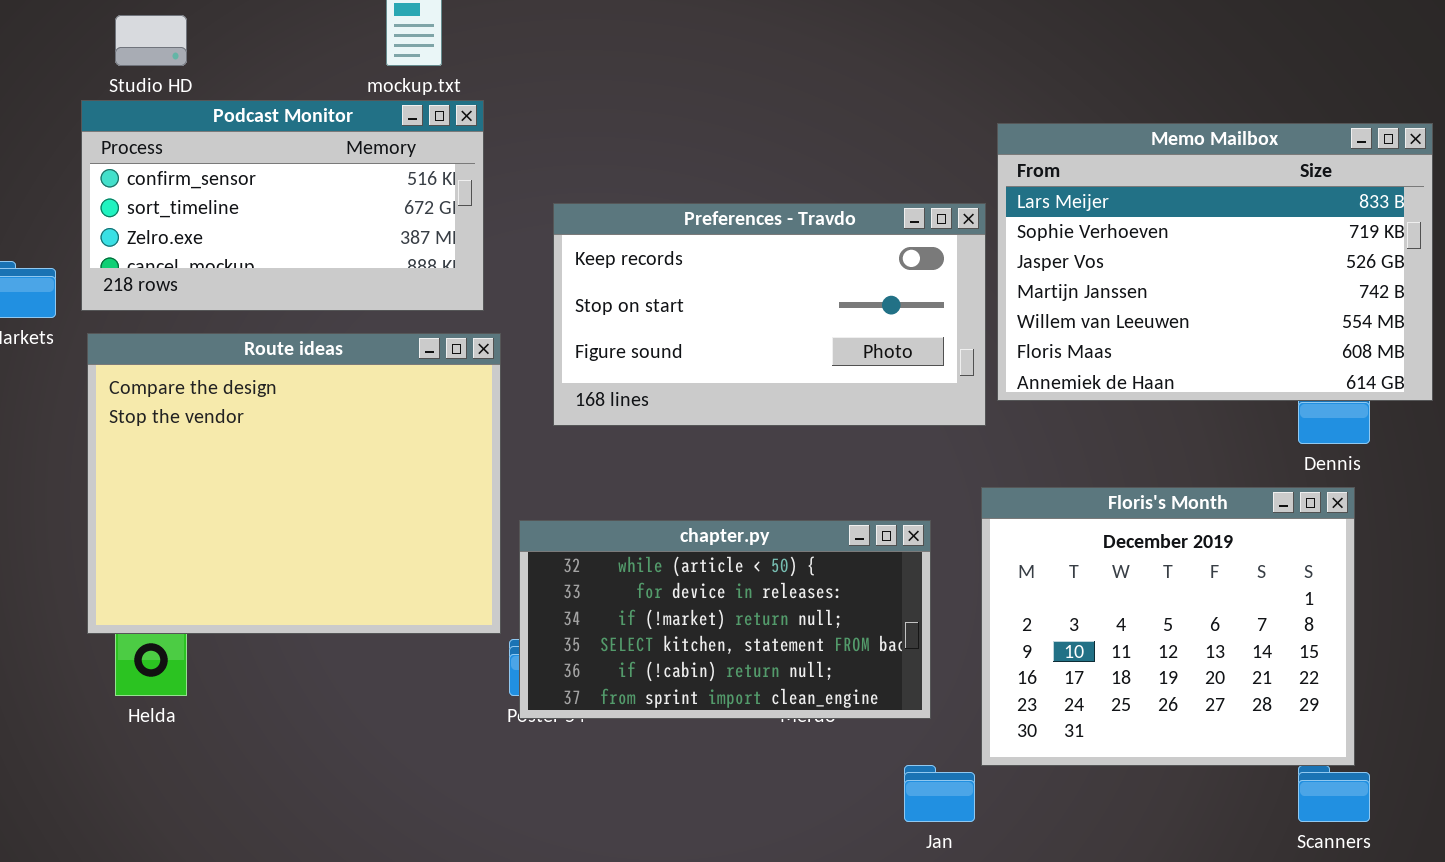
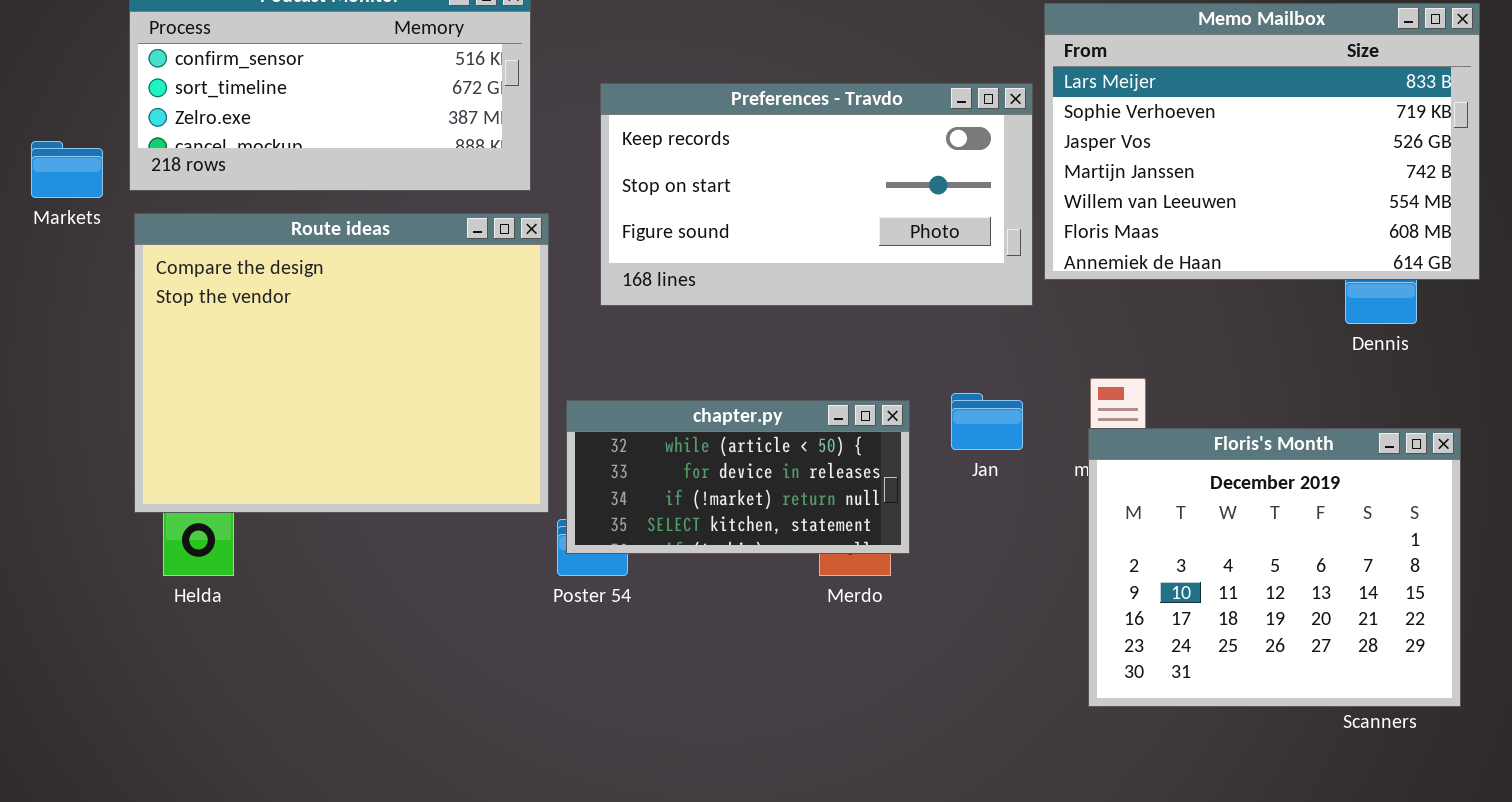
Floris's Month: [981,487,1355,766] -> [1088,428,1461,707], moved
chapter.py: [519,520,931,719] -> [566,400,910,554], resized
Jan: [904,765,975,822] -> [951,393,1023,450], moved

